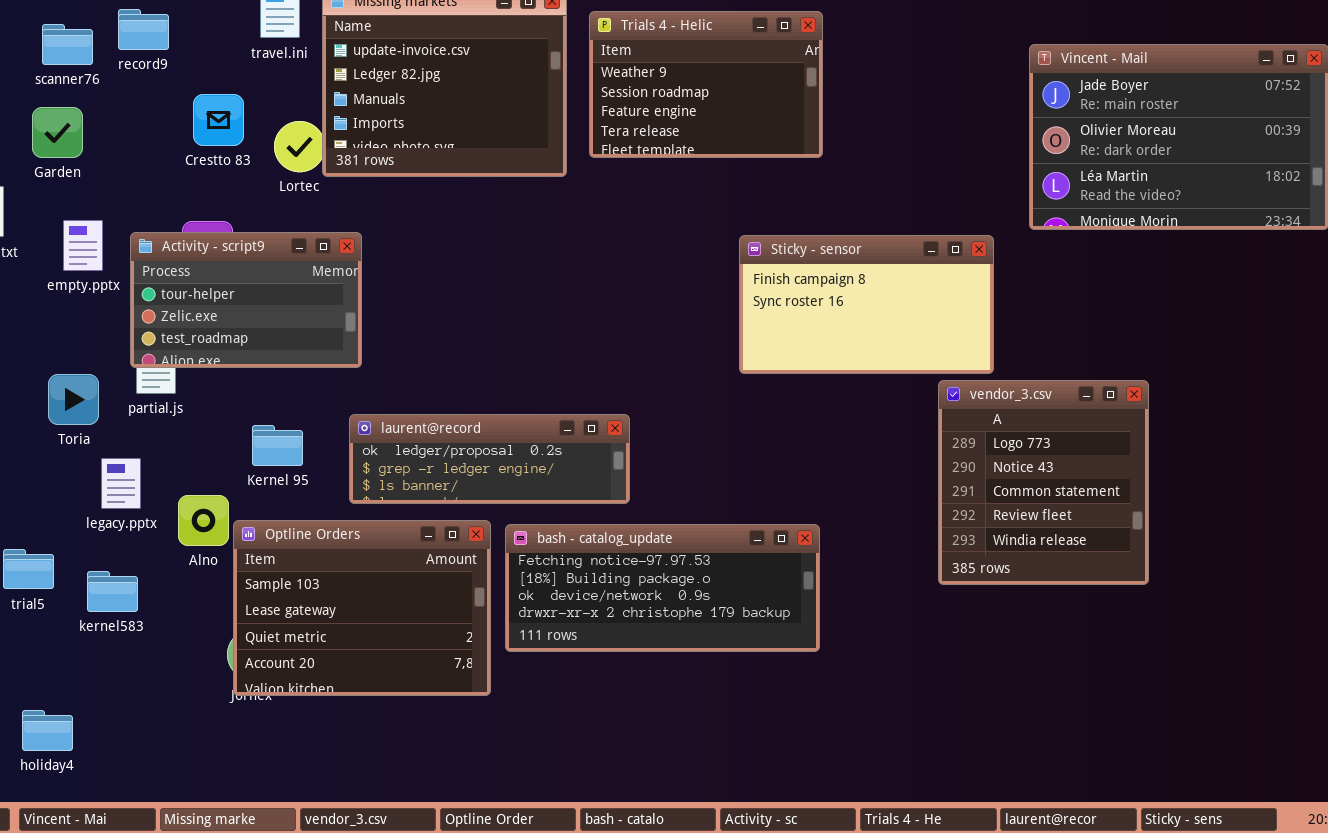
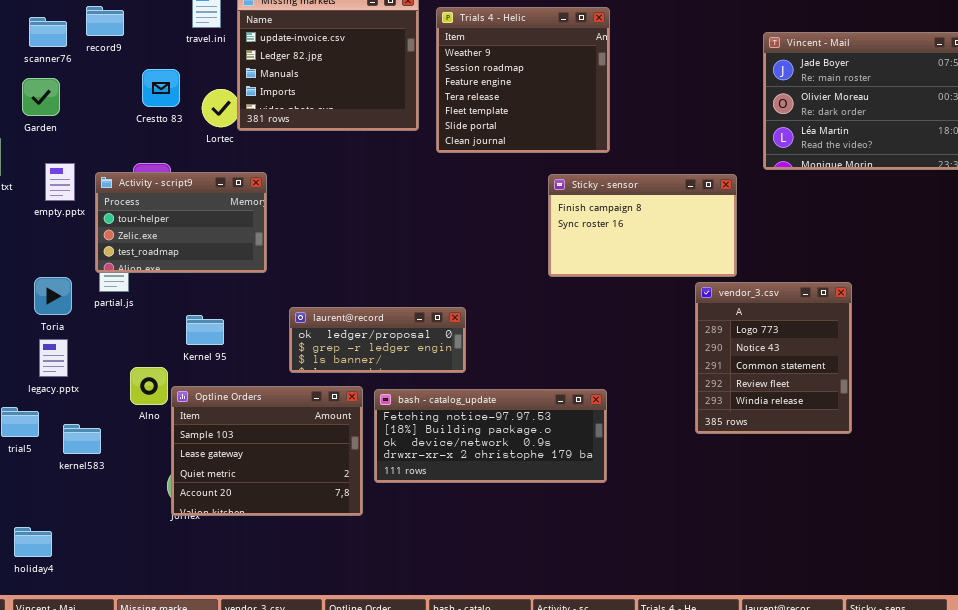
Trials 4 - Helic: [589,11,823,158] -> [436,7,610,153], resized
laurent@record: [349,414,630,504] -> [289,307,466,373], resized
legacy.pptx: [101,458,141,509] -> [39,339,68,377], moved

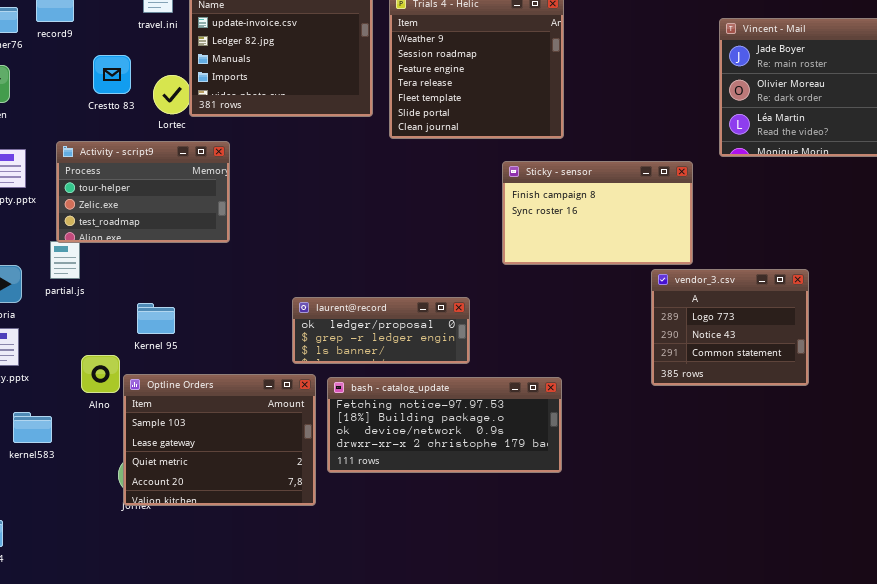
Activity - script9: [95,172,267,273] -> [56,141,230,243], moved
vendor_3.csv: [695,282,852,434] -> [651,269,809,386], resized
laurent@record: [289,307,466,373] -> [292,297,470,364], moved

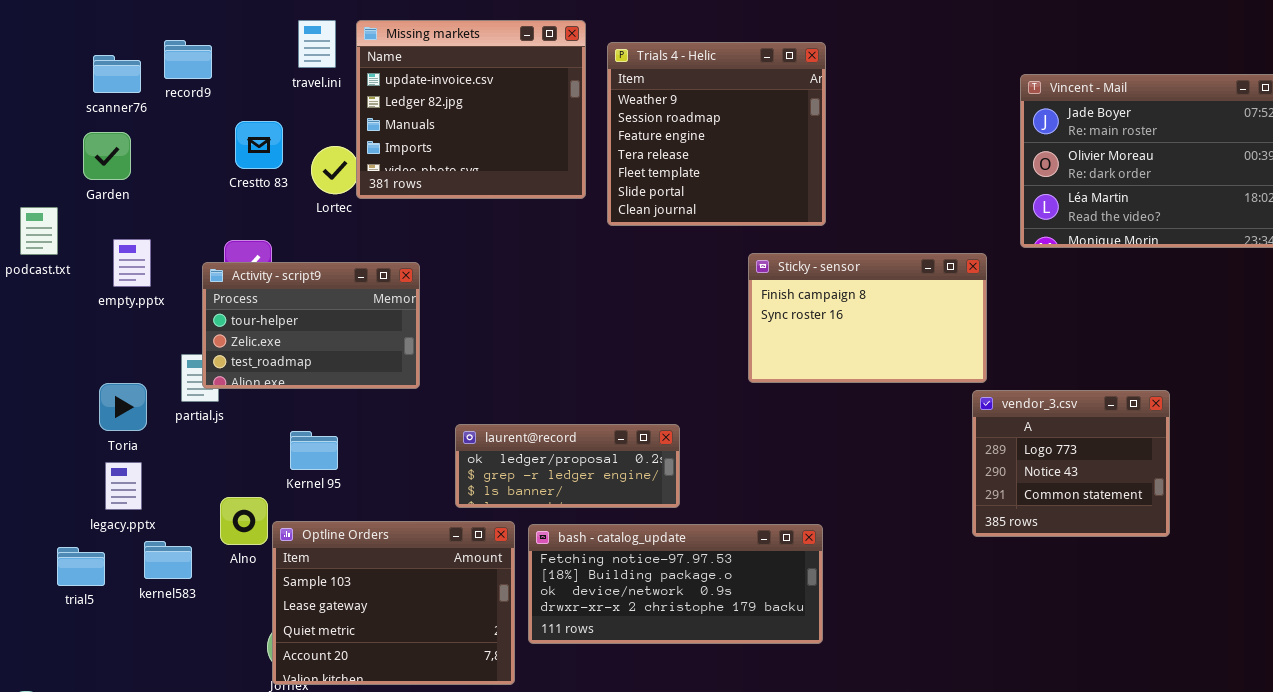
Activity - script9: [56,141,230,243] -> [202,262,420,389], moved
vendor_3.csv: [651,269,809,386] -> [972,390,1170,537], moved
laurent@record: [292,297,470,364] -> [455,424,680,508], moved
kernel583: [13,412,52,443] -> [144,541,192,579], moved

